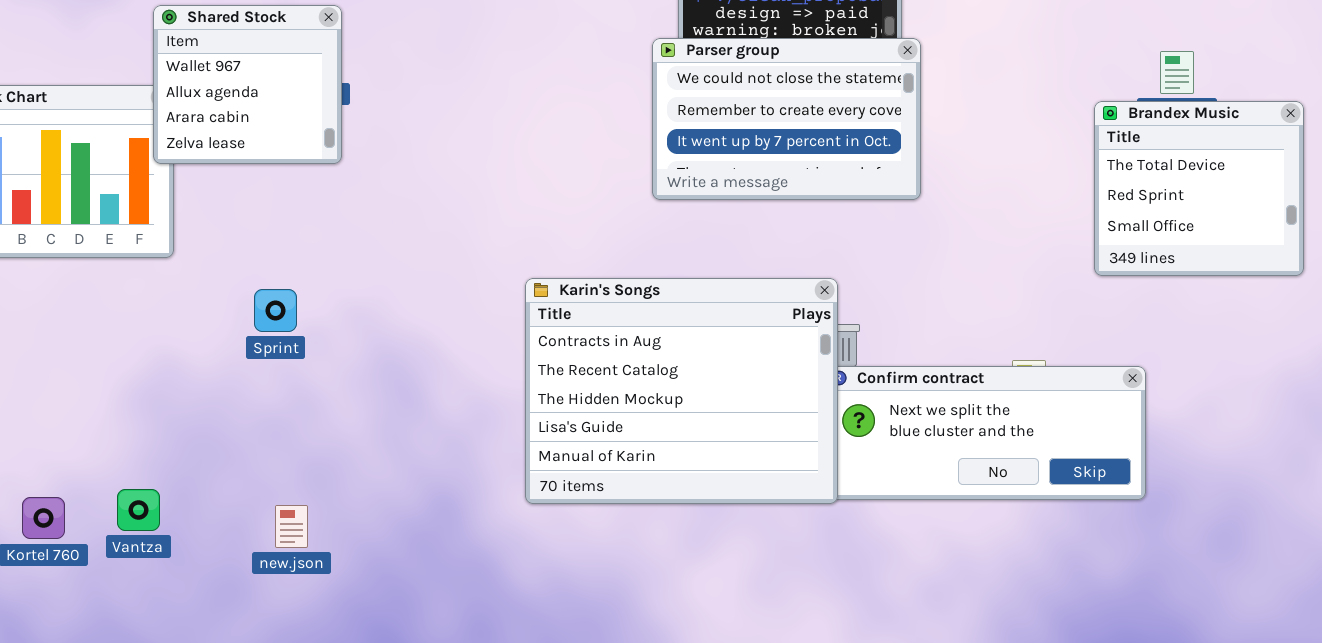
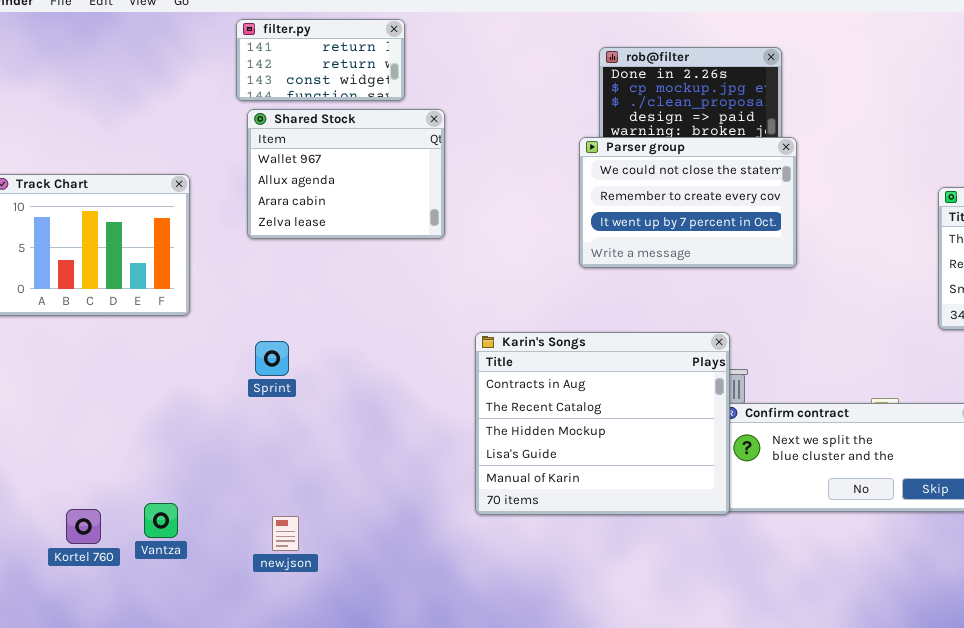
Shared Stock: [153,5,342,164] -> [247,109,445,239], moved, resized

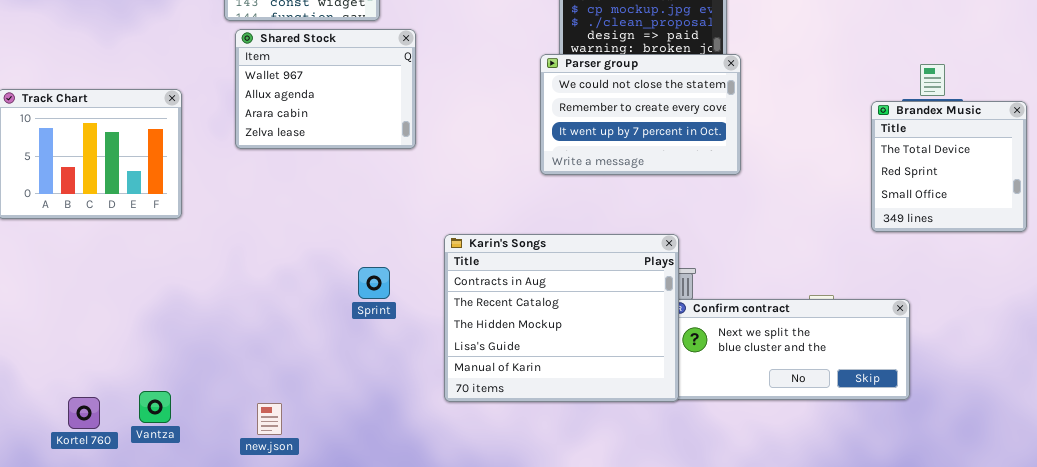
Sprint: [255,341,289,376] -> [358,267,390,299], moved

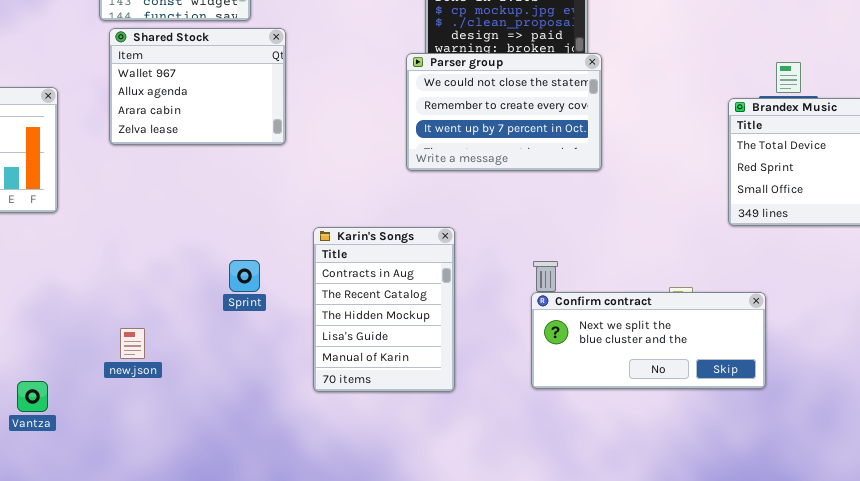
Karin's Songs: [444,234,679,402] -> [313,227,455,392], resized
new.json: [257,403,282,435] -> [120,328,145,359], moved

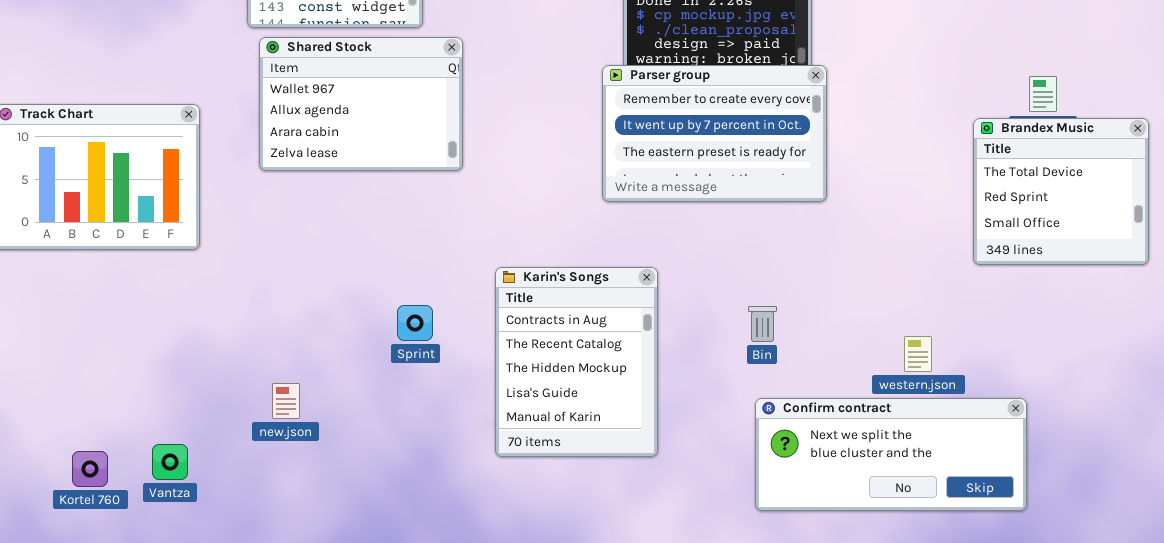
Parser group: [406,53,602,171] -> [602,65,827,202], scrolled down 1 row
Confirm contract: [531,292,766,389] -> [755,398,1027,511], moved

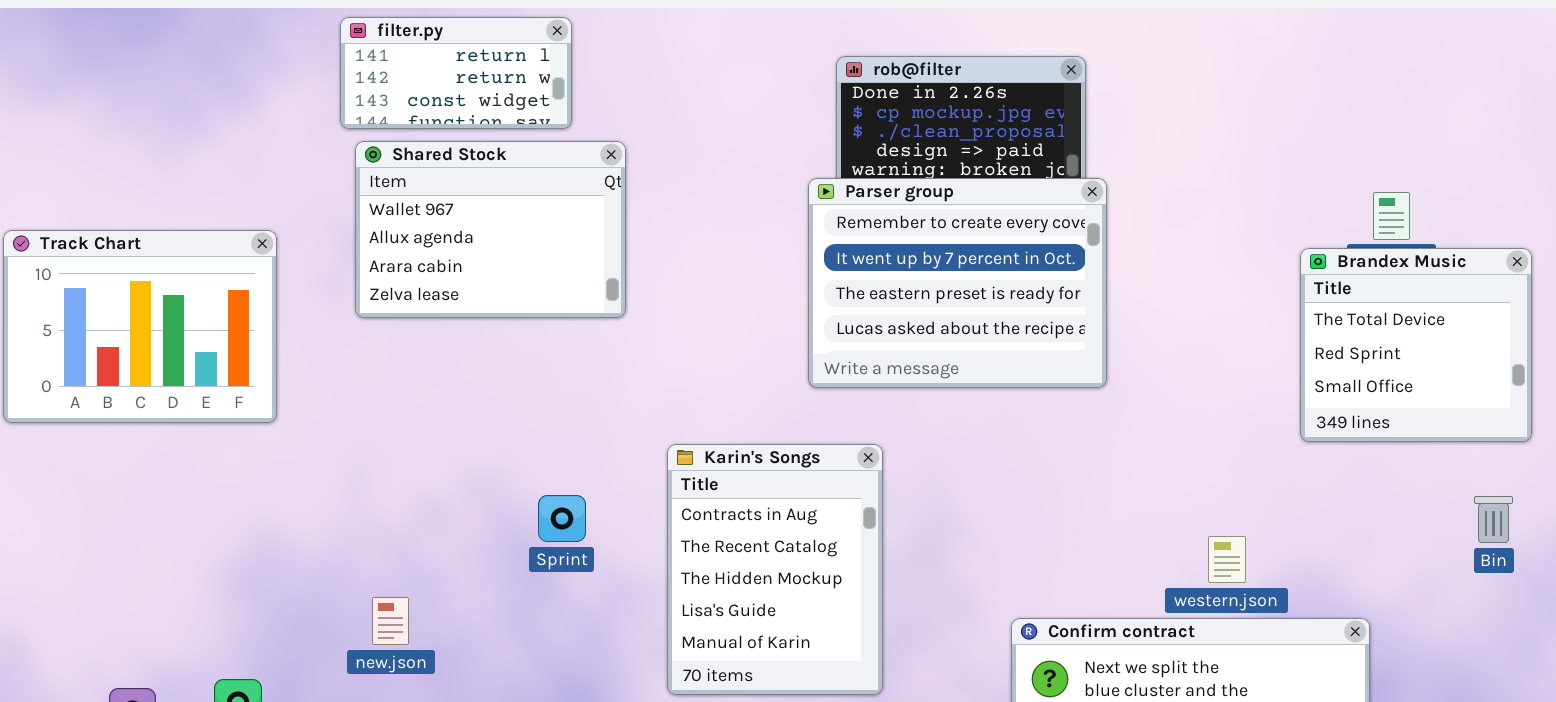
Parser group: [602,65,827,202] -> [808,178,1107,388], resized
Bin: [748,306,777,342] -> [1474,496,1513,543], moved

